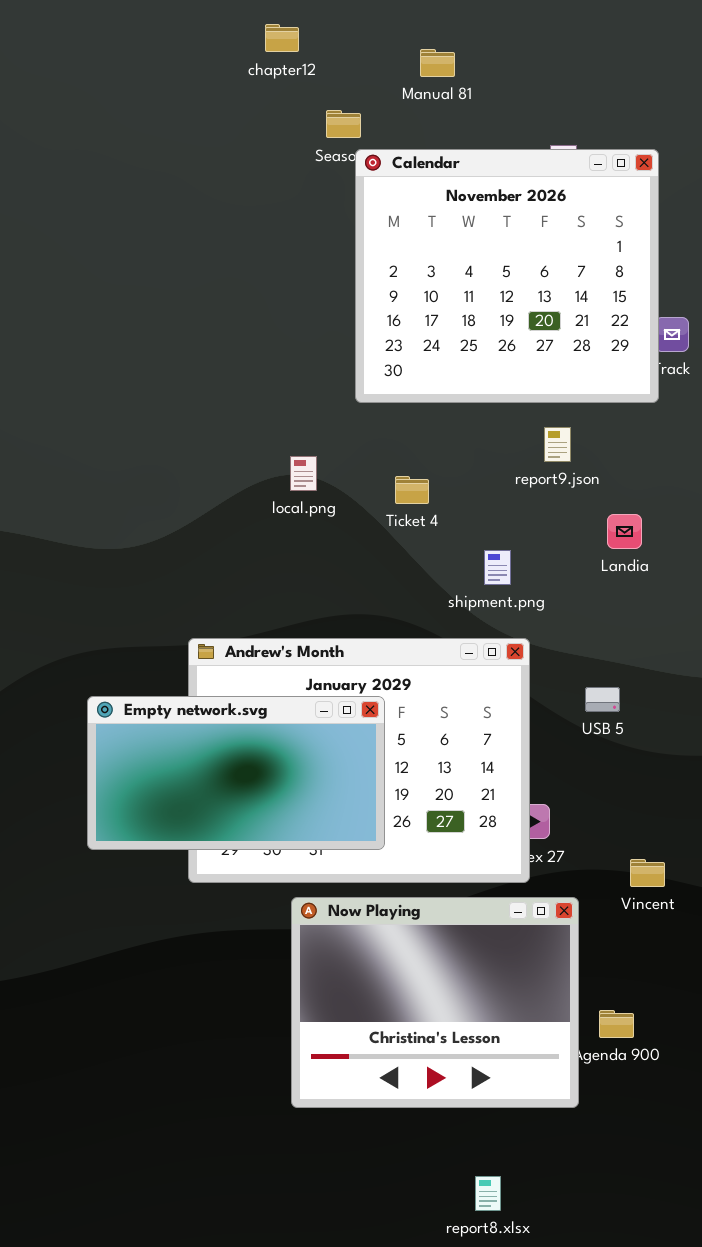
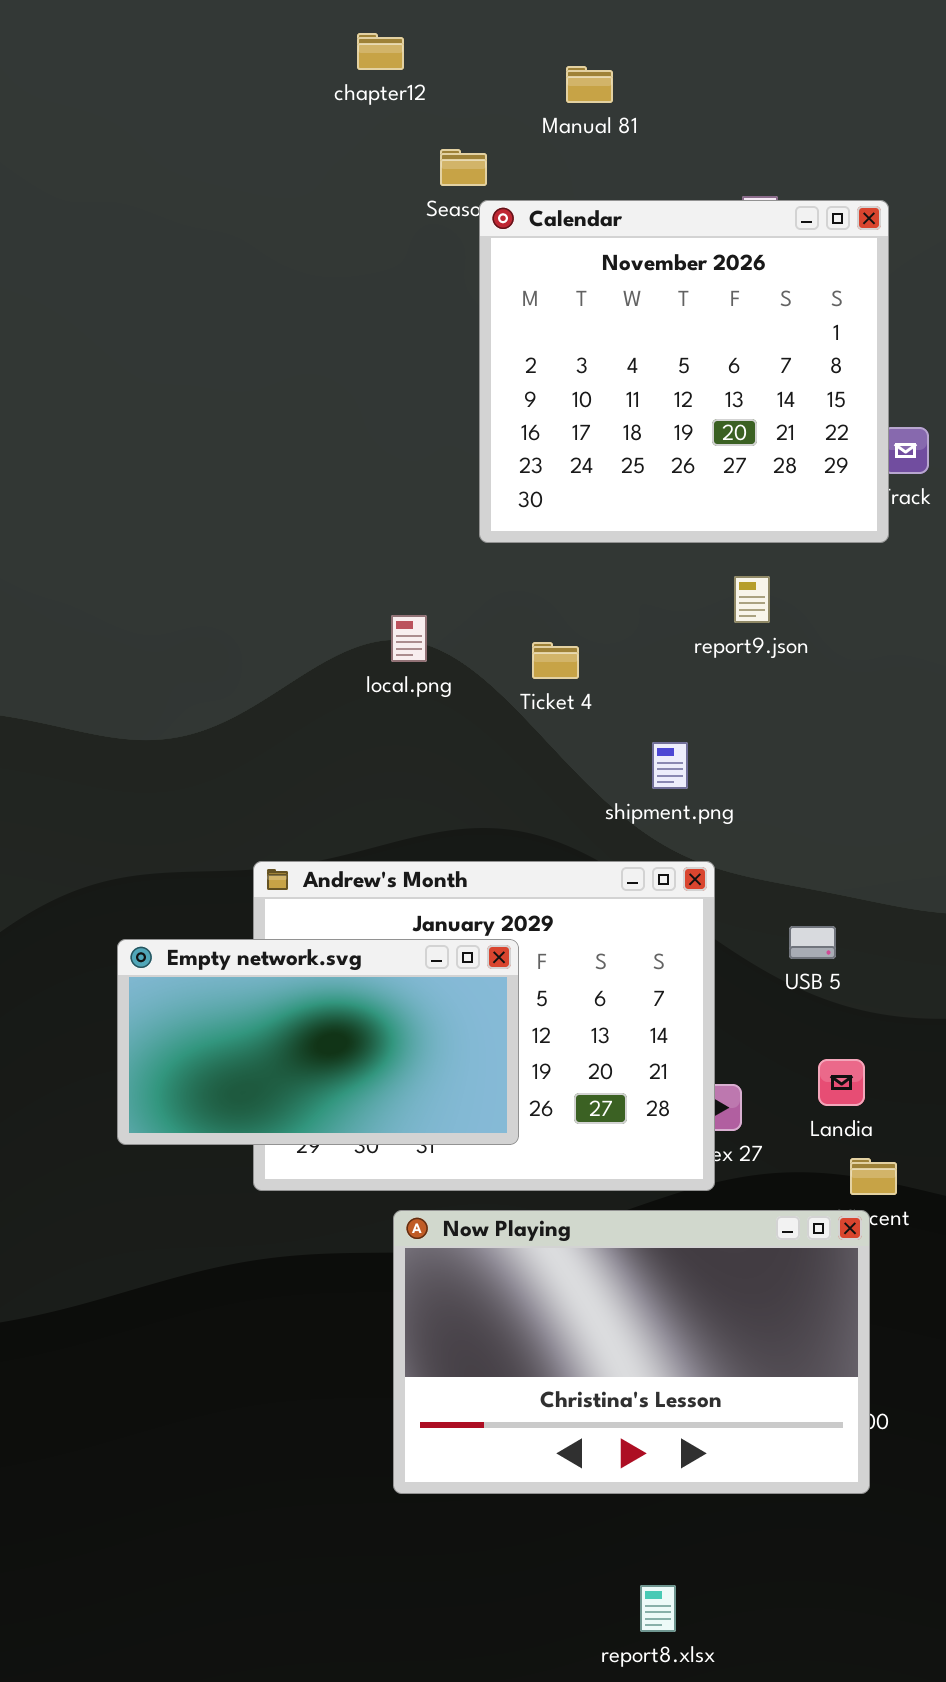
Landia: [607,514,642,549] -> [818,1059,865,1106], moved
Now Playing: [291,897,579,1108] -> [393,1210,870,1494], resized

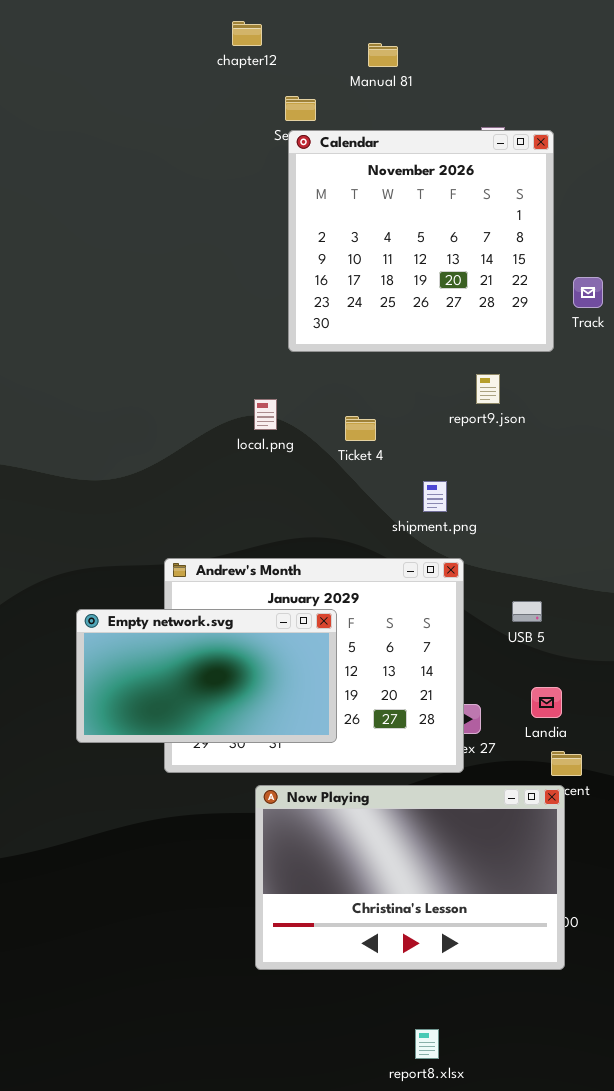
Calendar: [479,200,889,543] -> [288,130,554,352], moved

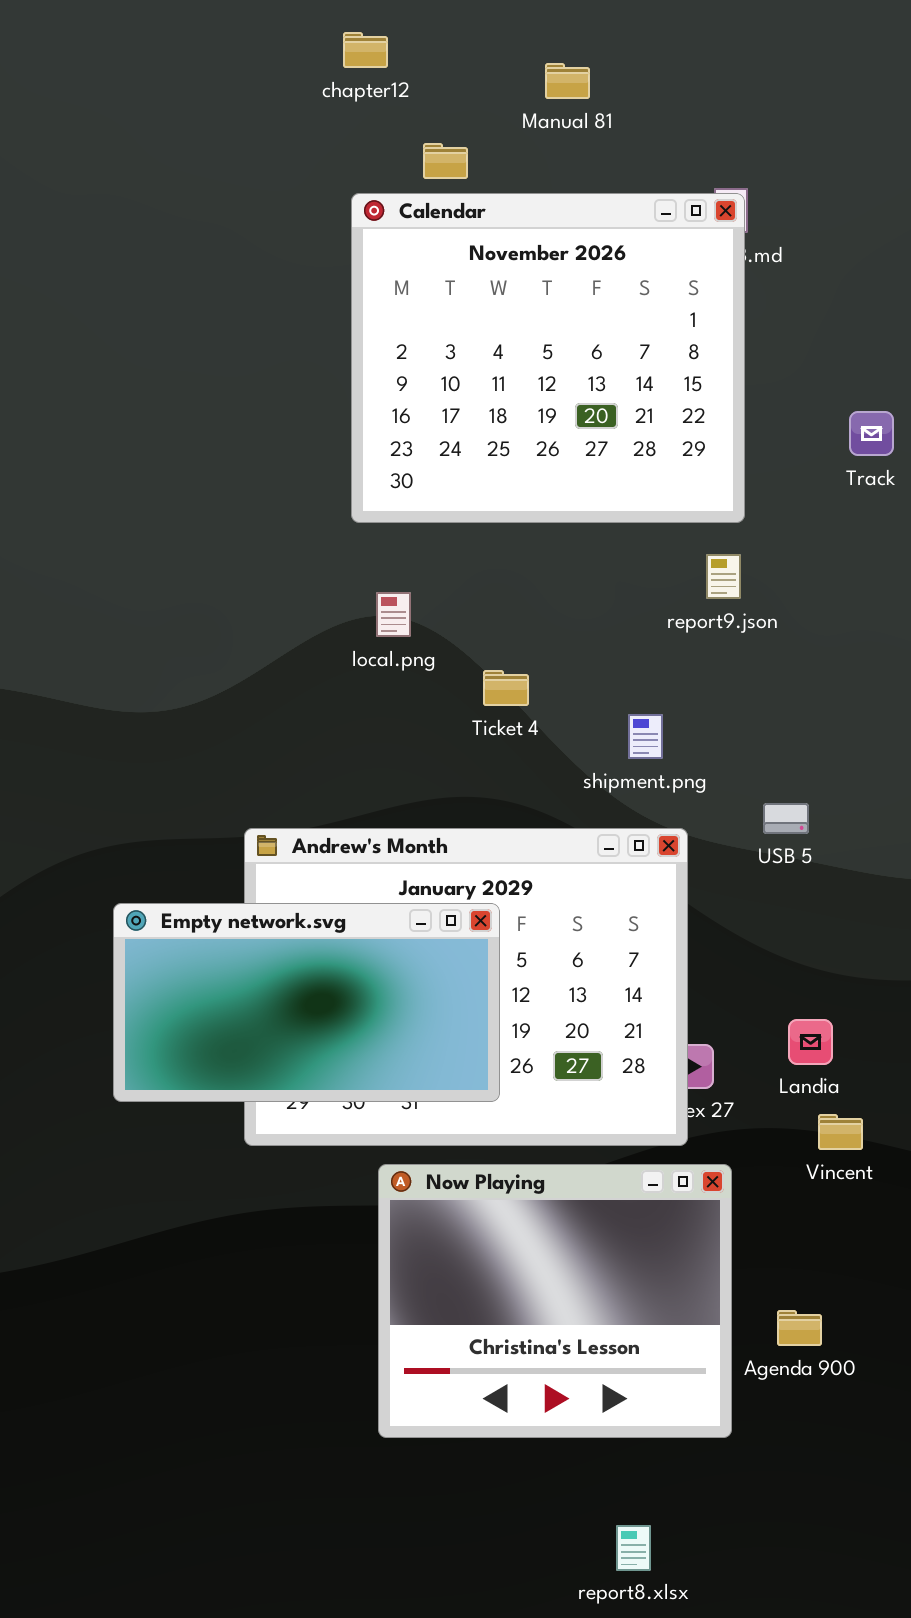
Calendar: [288,130,554,352] -> [351,193,745,523], moved
Ticket 4: [345,416,376,441] -> [483,670,529,706], moved
USB 5: [512,601,542,622] -> [763,803,809,834], moved
Now Playing: [255,785,565,970] -> [378,1164,732,1438], resized

